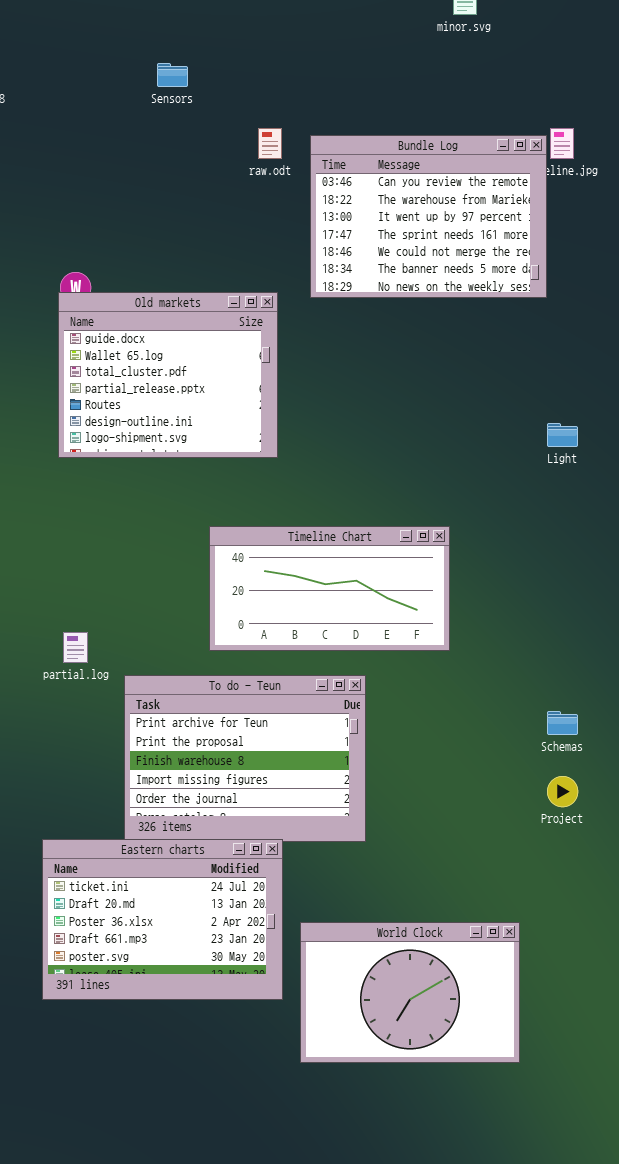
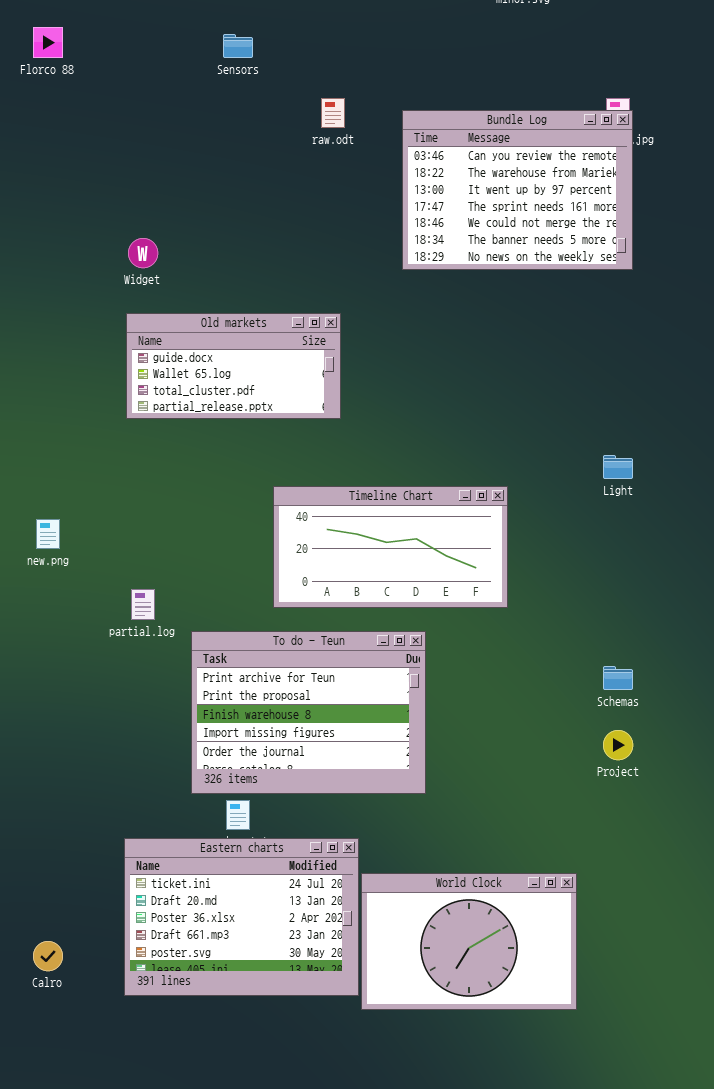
Bundle Log: [310,135,547,298] -> [402,110,633,270], moved
Old markets: [58,292,278,458] -> [126,313,341,419], resized
Light: [547,423,578,447] -> [603,455,633,479], moved
Eastern charts: [42,839,283,1000] -> [124,838,359,996], moved

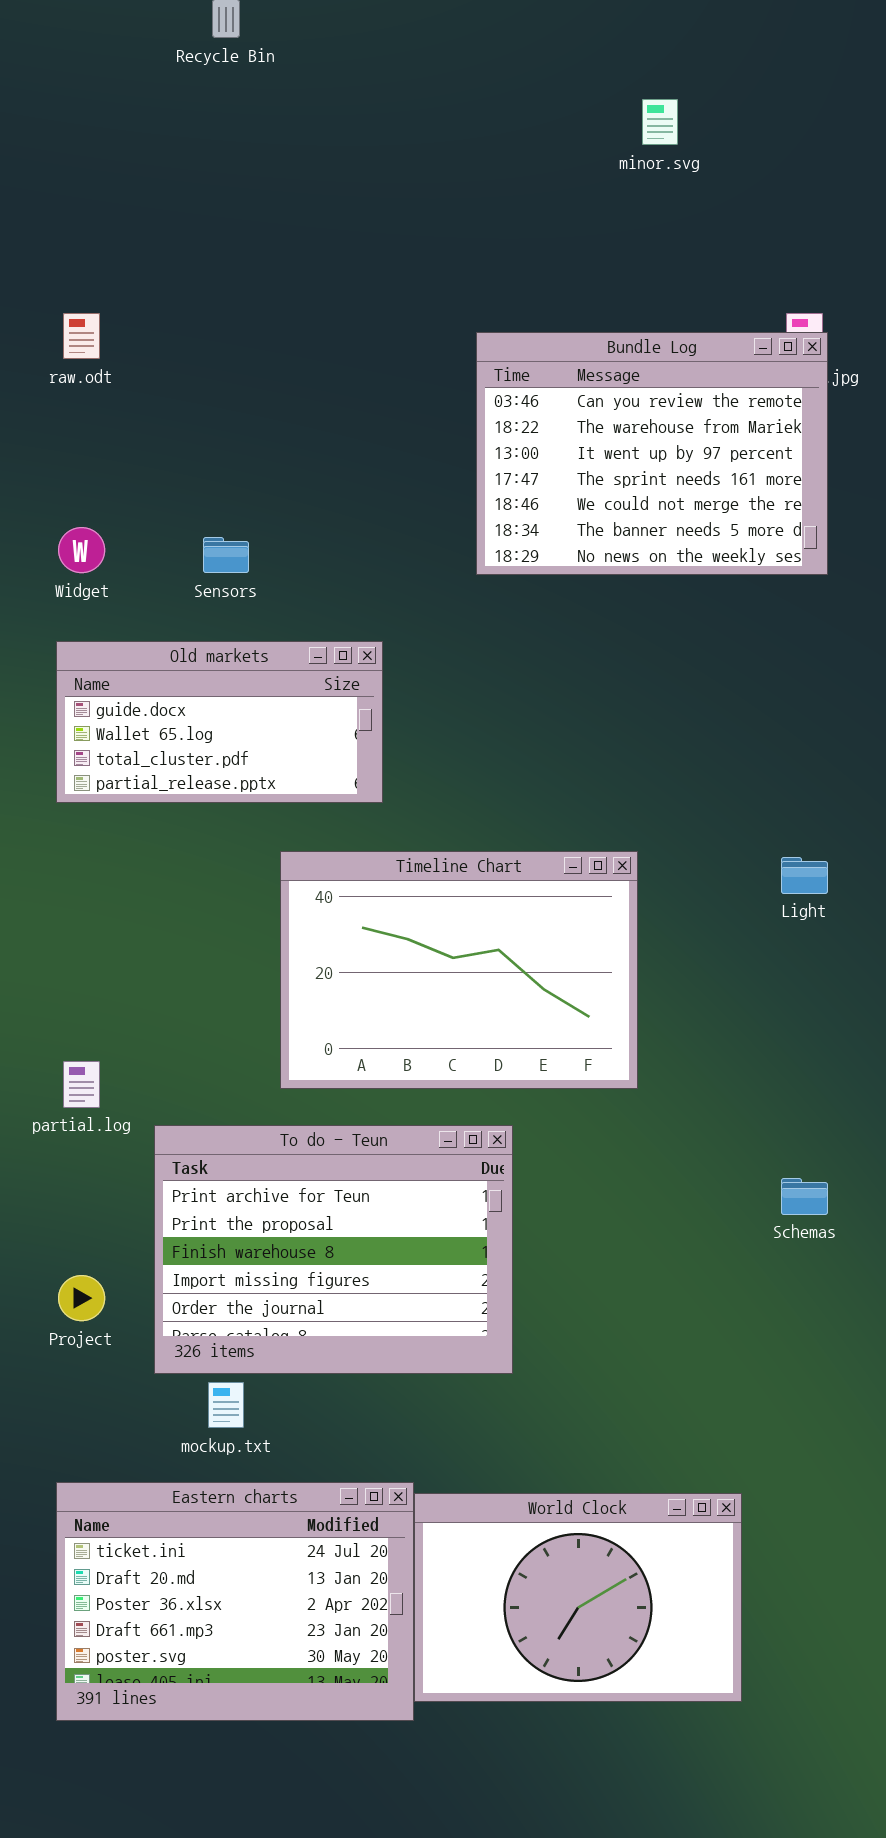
Sensors: [223,34,253,58] -> [203,537,249,573], moved
raw.odt: [321,98,345,128] -> [63,313,100,359], moved
Timeline Chart: [273,486,508,608] -> [280,851,638,1089], resized
Project: [603,730,633,760] -> [58,1275,105,1321], moved
Eastern charts: [124,838,359,996] -> [56,1482,414,1721], moved

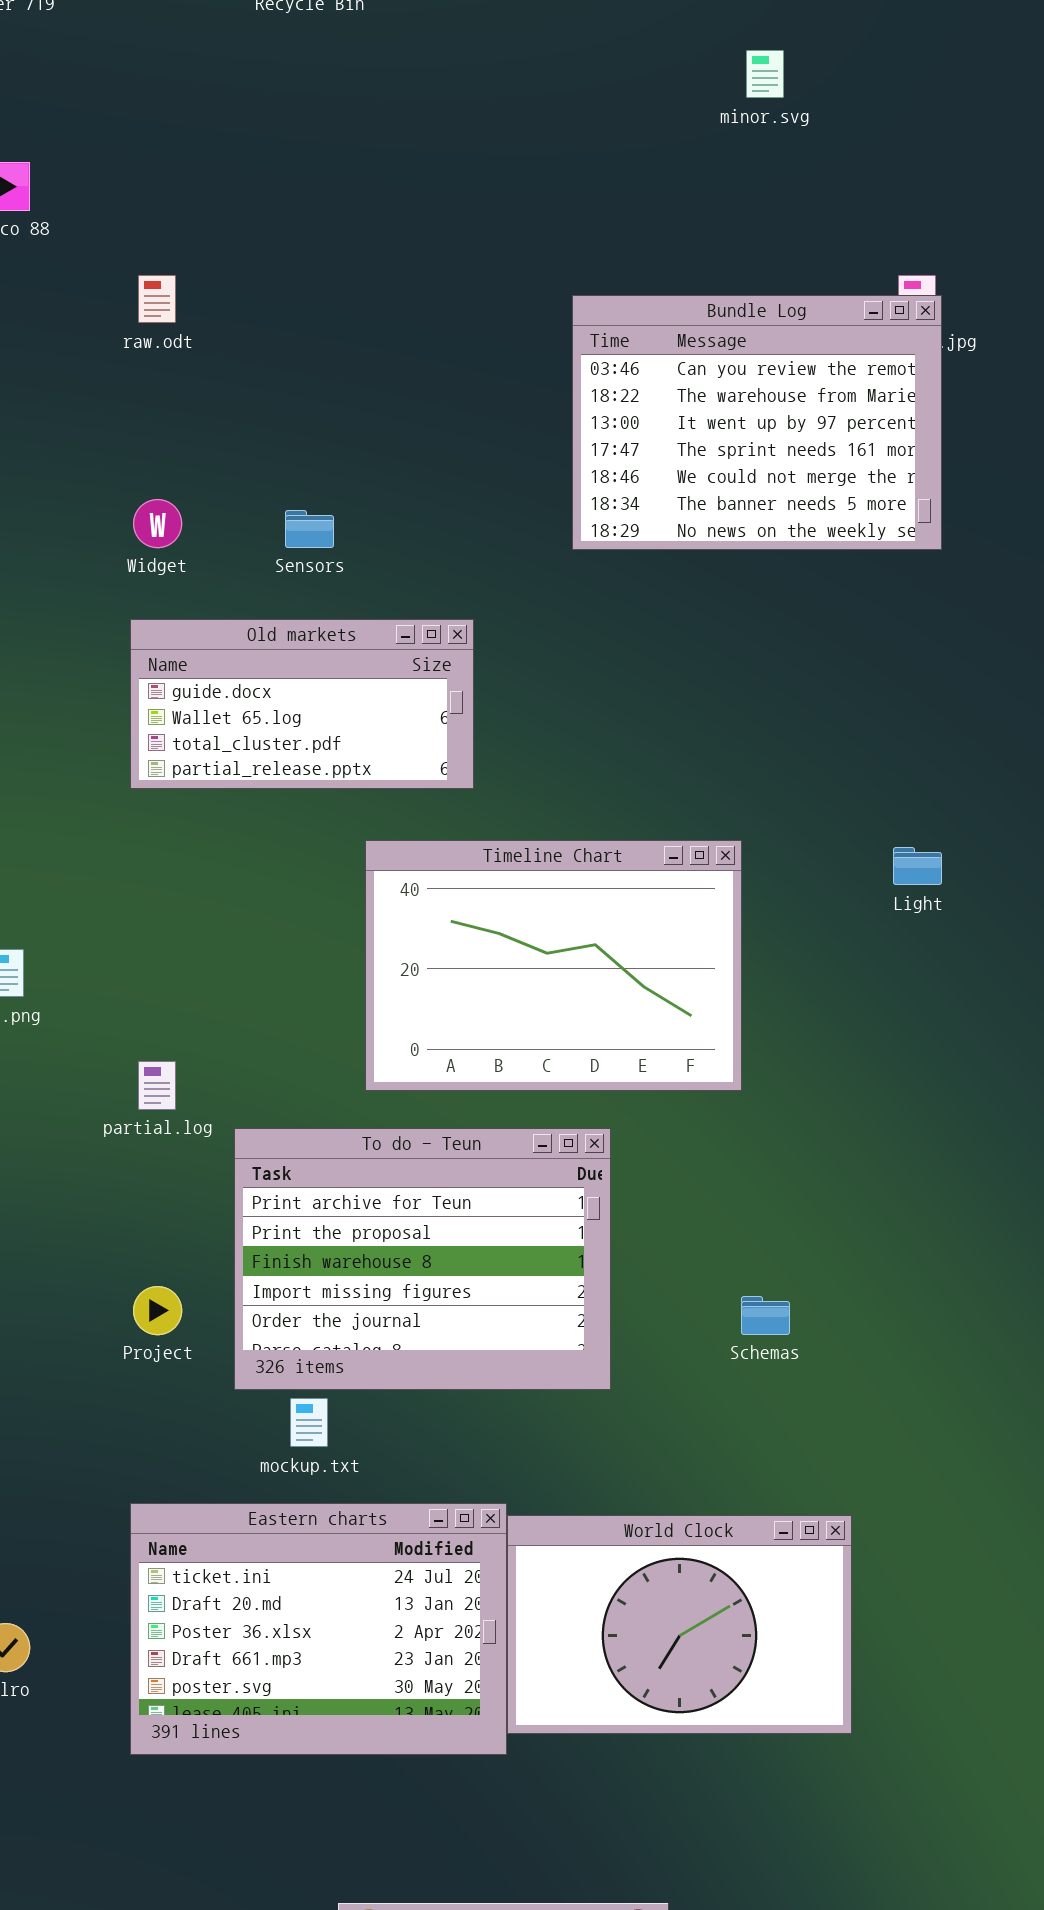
Schemas: [781,1178,828,1215] -> [741,1296,790,1335], moved

